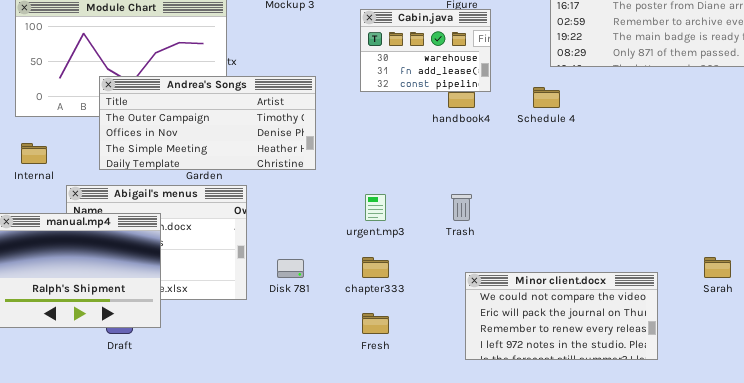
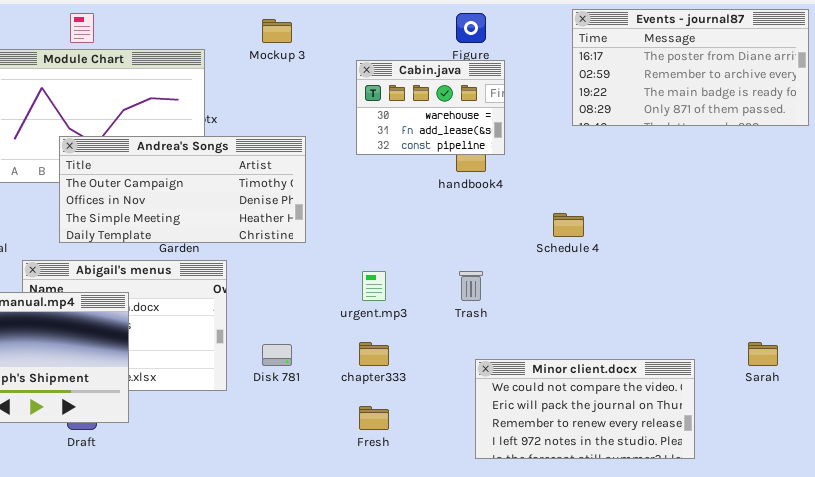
Schedule 4: [533,87,560,108] -> [553,213,584,237], moved

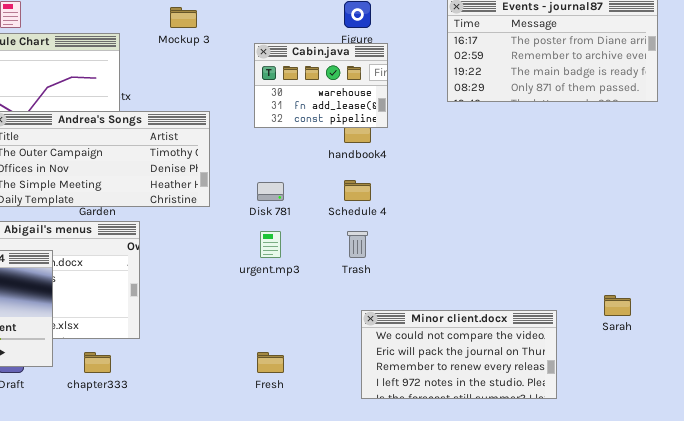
Schedule 4: [553,213,584,237] -> [344,180,371,201], moved
chapter333: [359,342,389,366] -> [84,352,111,373], moved
Disk 781: [262,344,292,366] -> [257,182,284,201], moved

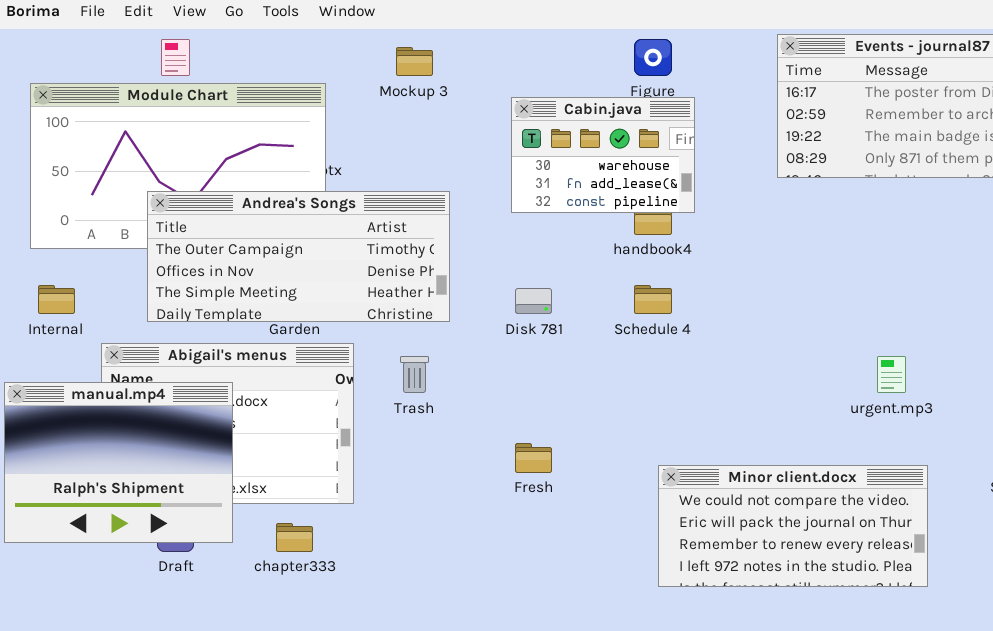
urgent.mp3: [260,231,281,258] -> [877,356,906,393], moved
Trash: [347,231,368,258] -> [400,356,429,393], moved
Fresh: [257,352,284,373] -> [515,443,552,473], moved

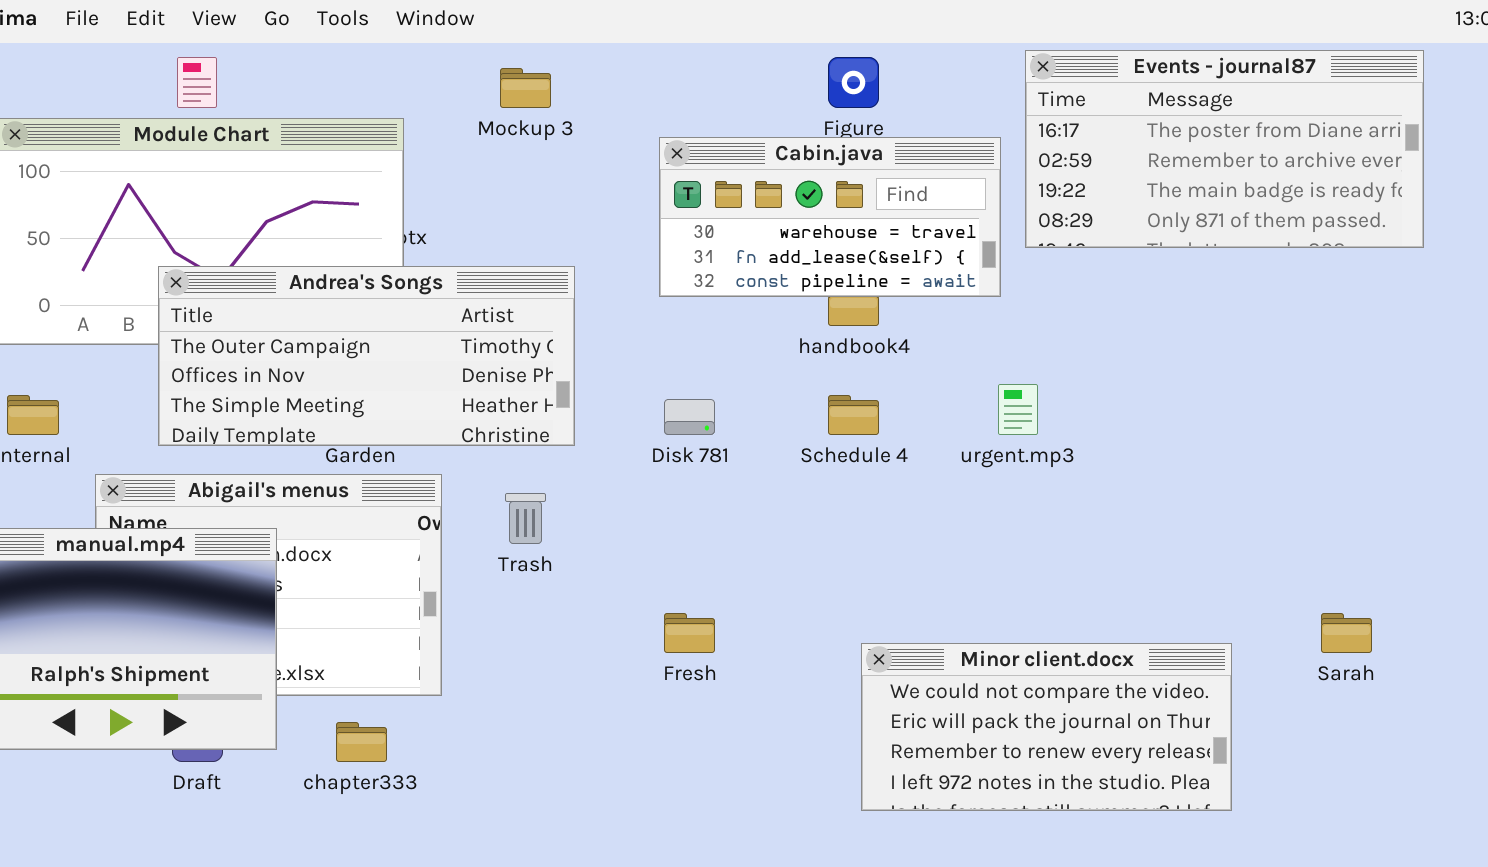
Cabin.java: [511,97,695,213] -> [659,137,1001,297], resized
urgent.mp3: [877,356,906,393] -> [998,384,1038,435], moved

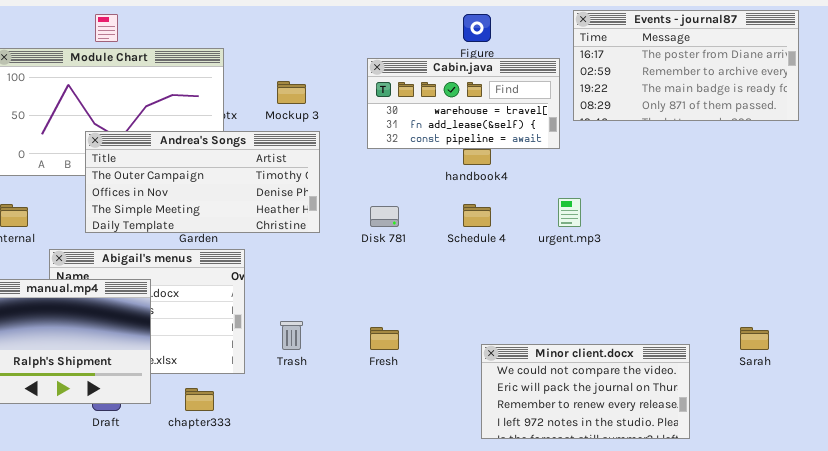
Mockup 3: [500,68,551,108] -> [277,81,306,104], moved
Trash: [505,493,546,544] -> [280,321,303,350], moved

